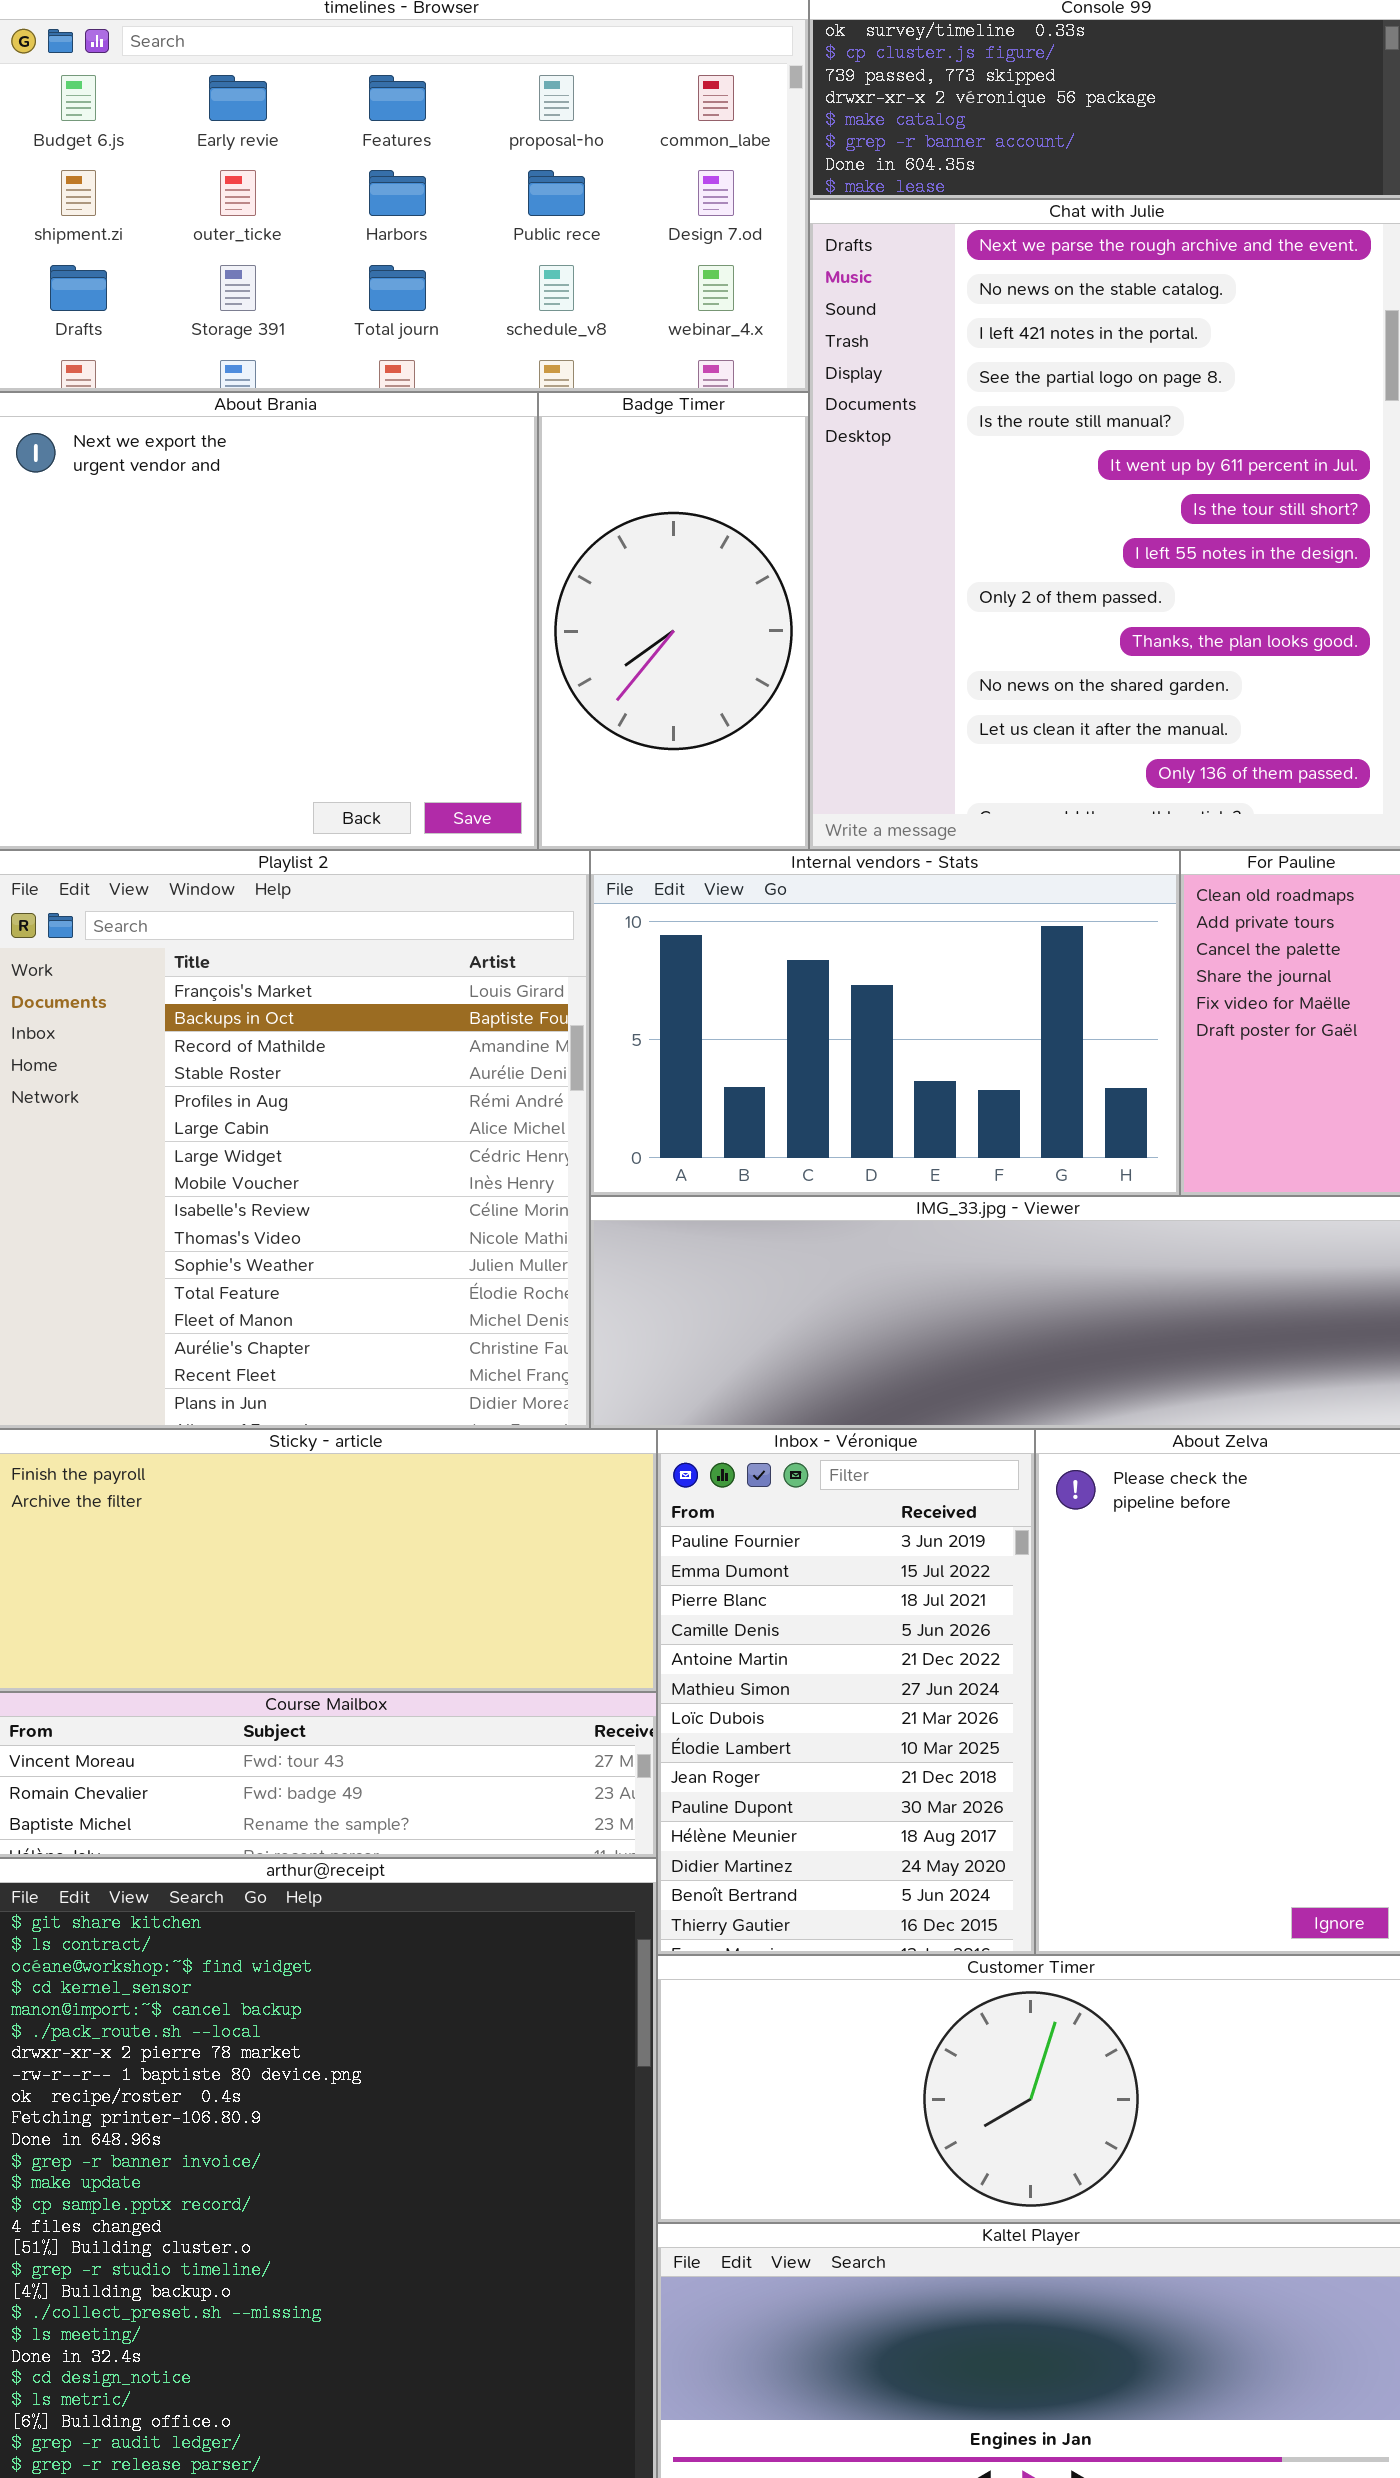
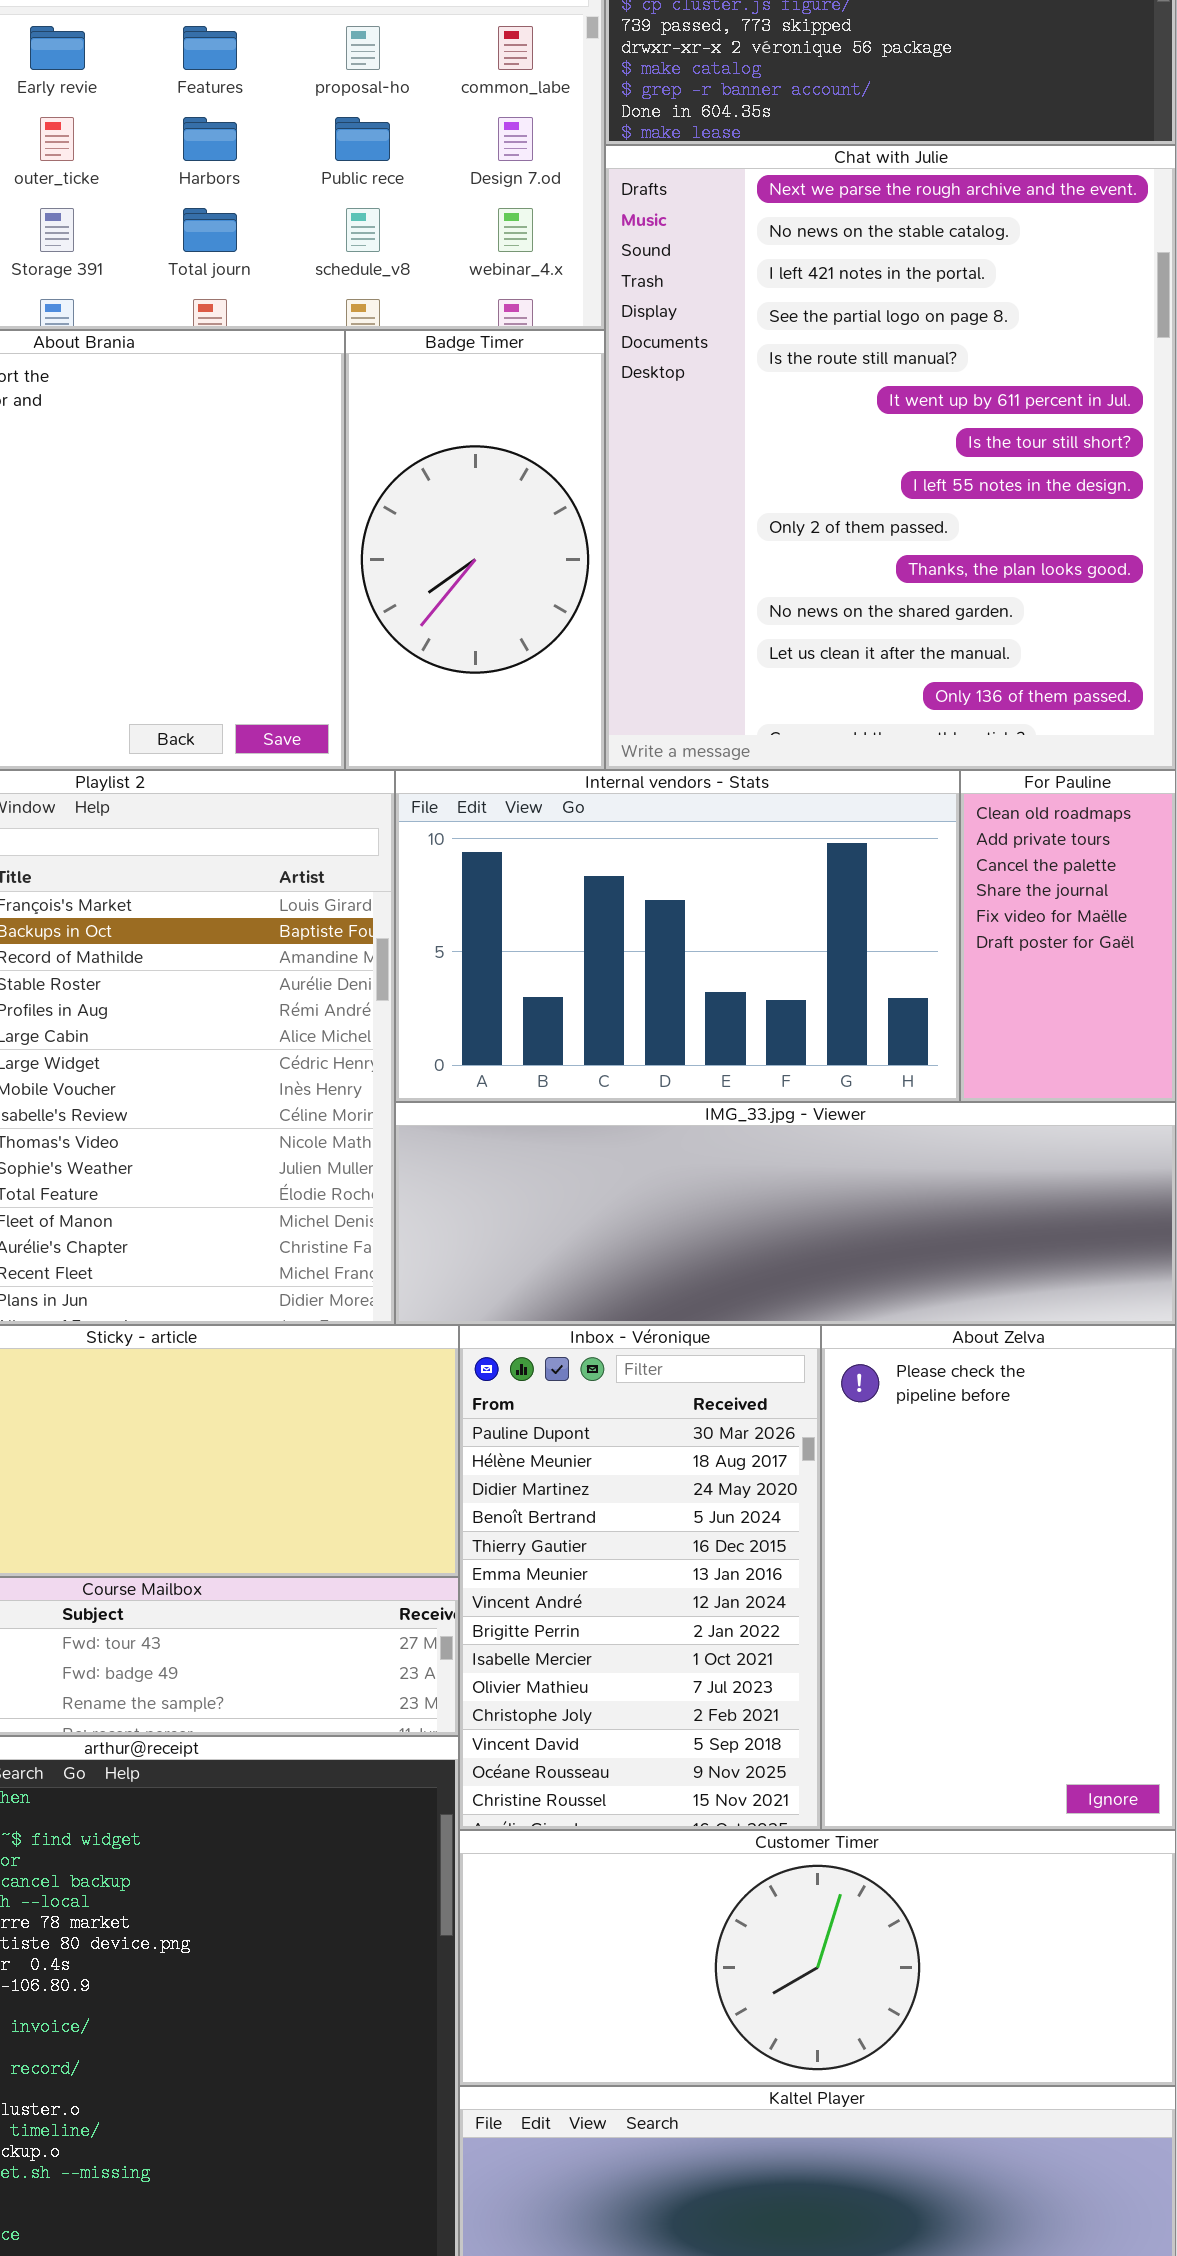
Inbox - Véronique: [657,1429,1035,1955] -> [459,1325,821,1830], scrolled down 9 rows

